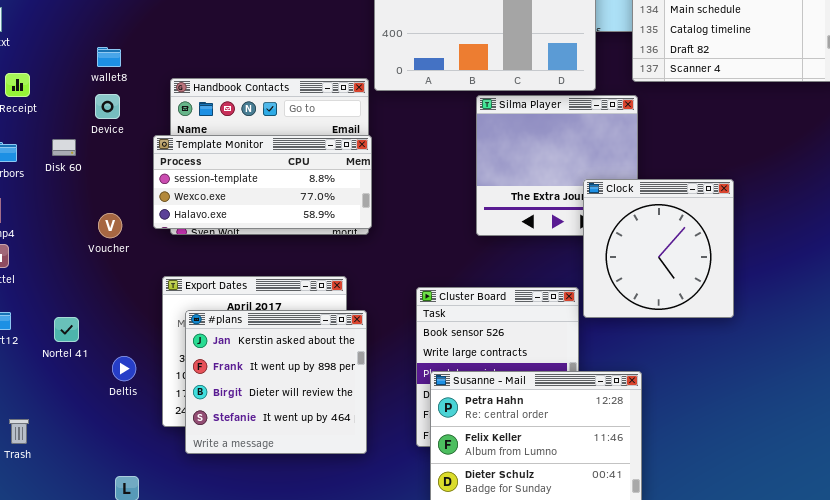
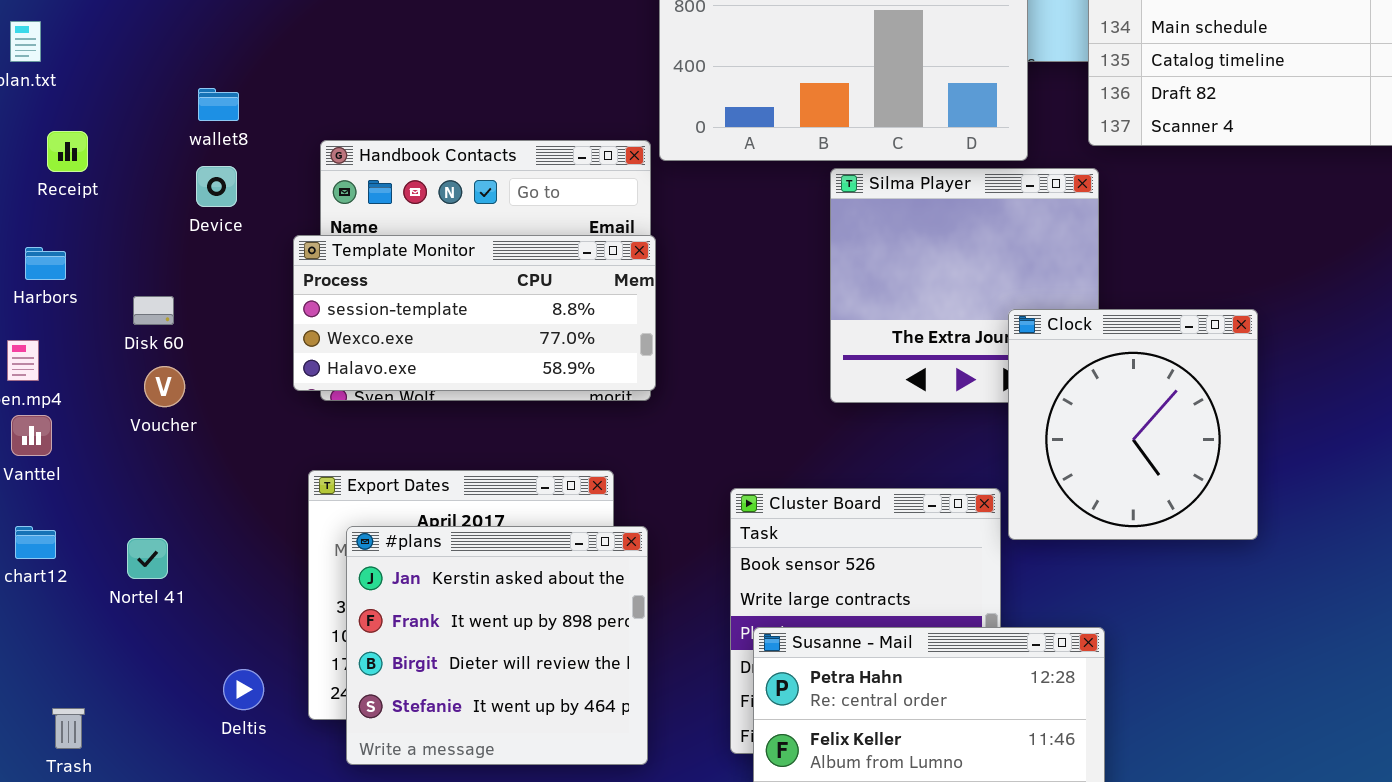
Disk 60: [52,139,76,156] -> [133,296,174,325], moved
Voucher: [98,213,122,238] -> [144,366,185,407], moved
Deltis: [112,356,136,381] -> [223,669,264,710], moved

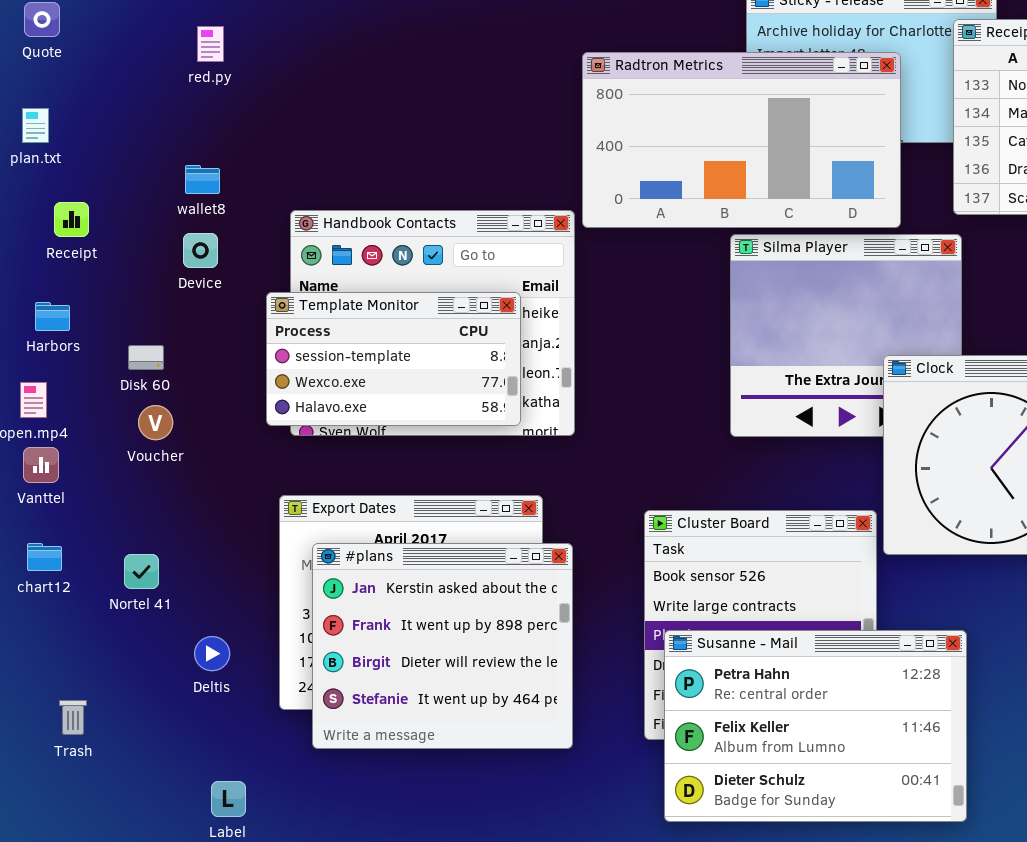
Template Monitor: [293,235,656,391] -> [266,292,521,426], resized
Deltis: [223,669,264,710] -> [194,636,230,671], moved

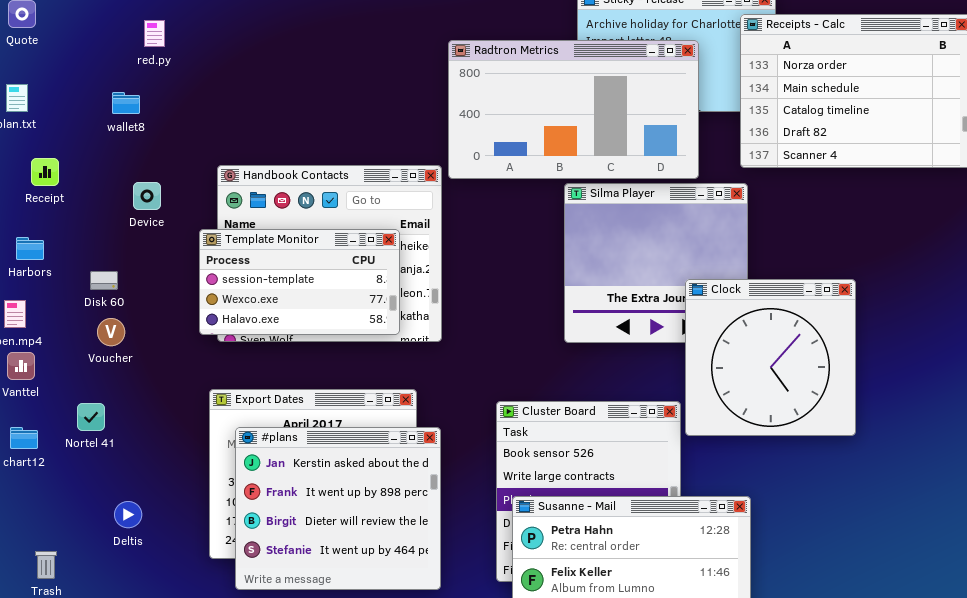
wallet8: [185,165,220,194] -> [112,92,140,114], moved
Nortel 41: [124,554,159,589] -> [77,403,105,431], moved
Deltis: [194,636,230,671] -> [114,501,142,528], moved

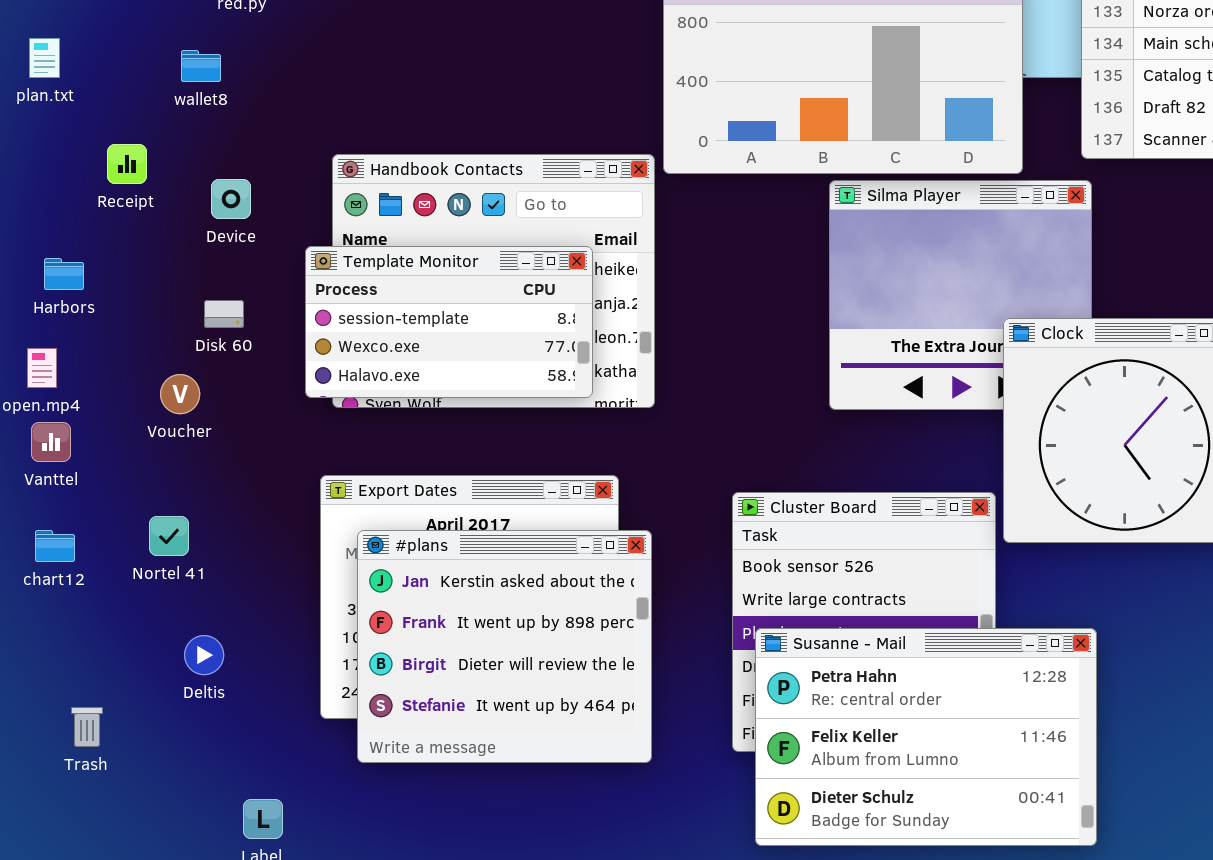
Receipt: [31,158,59,186] -> [107,144,147,184], moved
Disk 60: [90,271,118,290] -> [204,300,244,328], moved
Nortel 41: [77,403,105,431] -> [149,516,189,556], moved

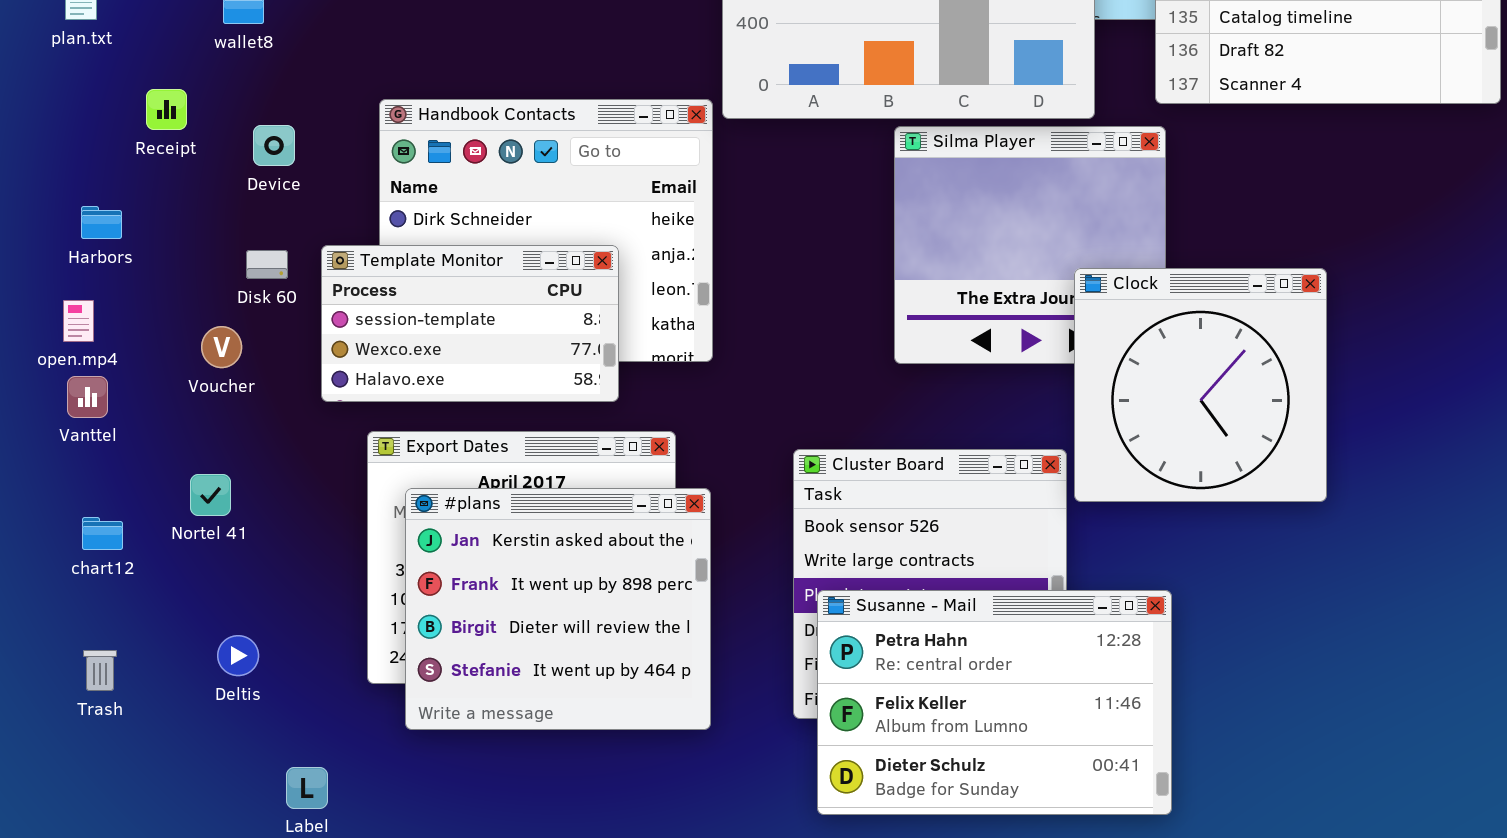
Template Monitor: [305,246,593,398] -> [321,245,619,402], moved
chart12: [35,530,75,562] -> [82,517,123,550], moved
Deltis: [184,635,224,675] -> [217,635,259,676], moved
Trash: [71,707,103,747] -> [83,650,117,691], moved

